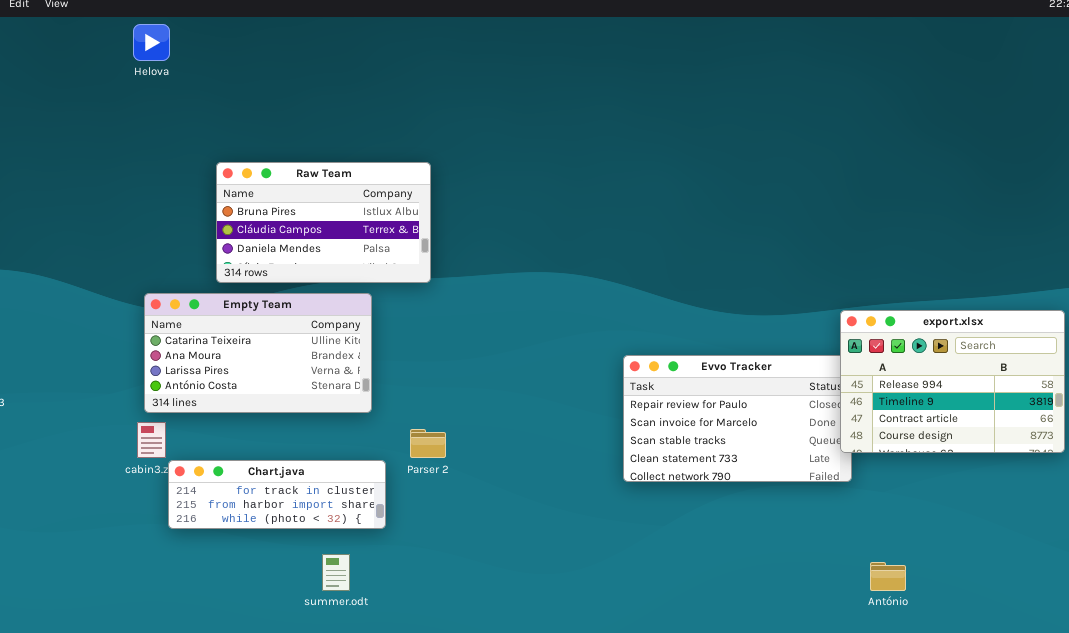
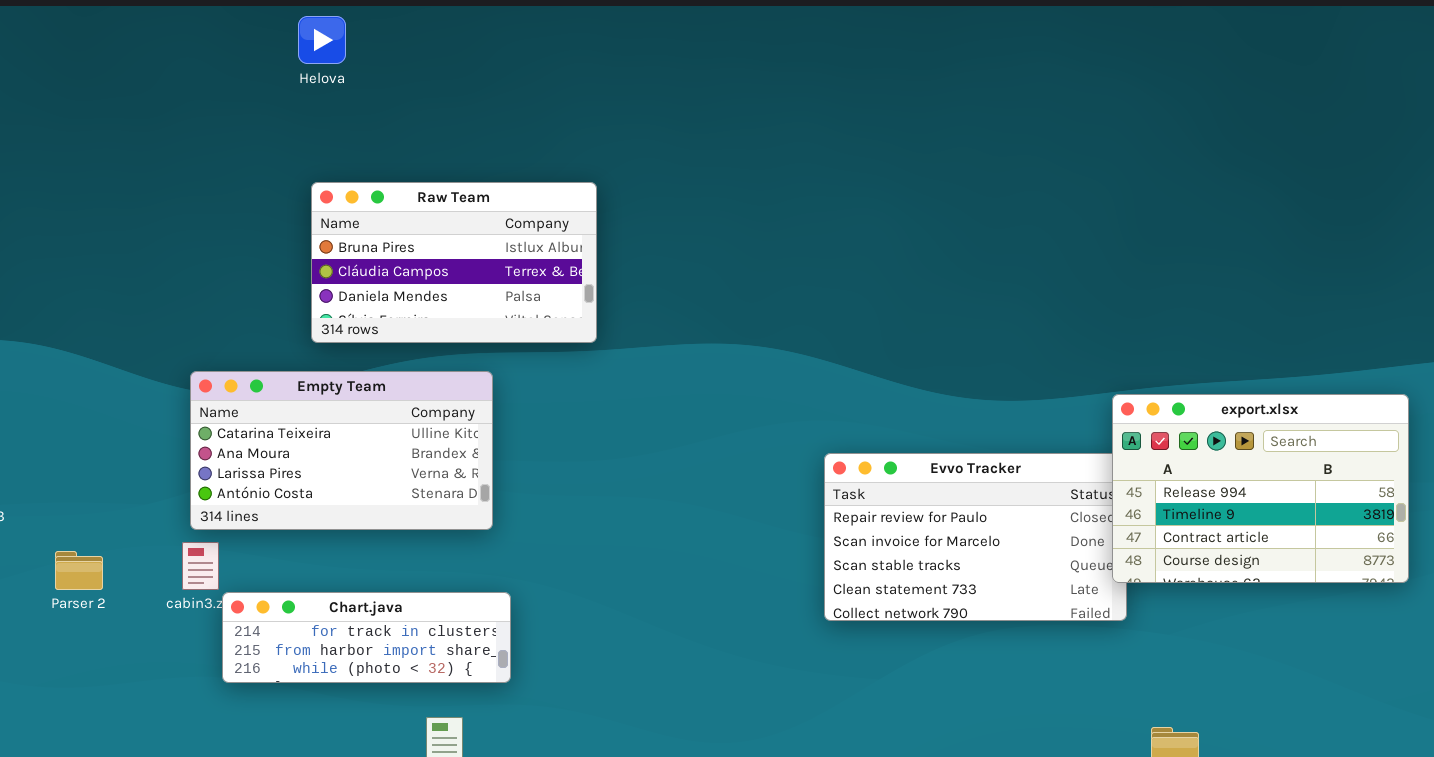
Helova: [133,24,170,61] -> [298,16,346,64], moved
Raw Team: [216,162,431,283] -> [311,182,597,343], moved
Parser 2: [410,429,446,458] -> [55,551,103,590], moved

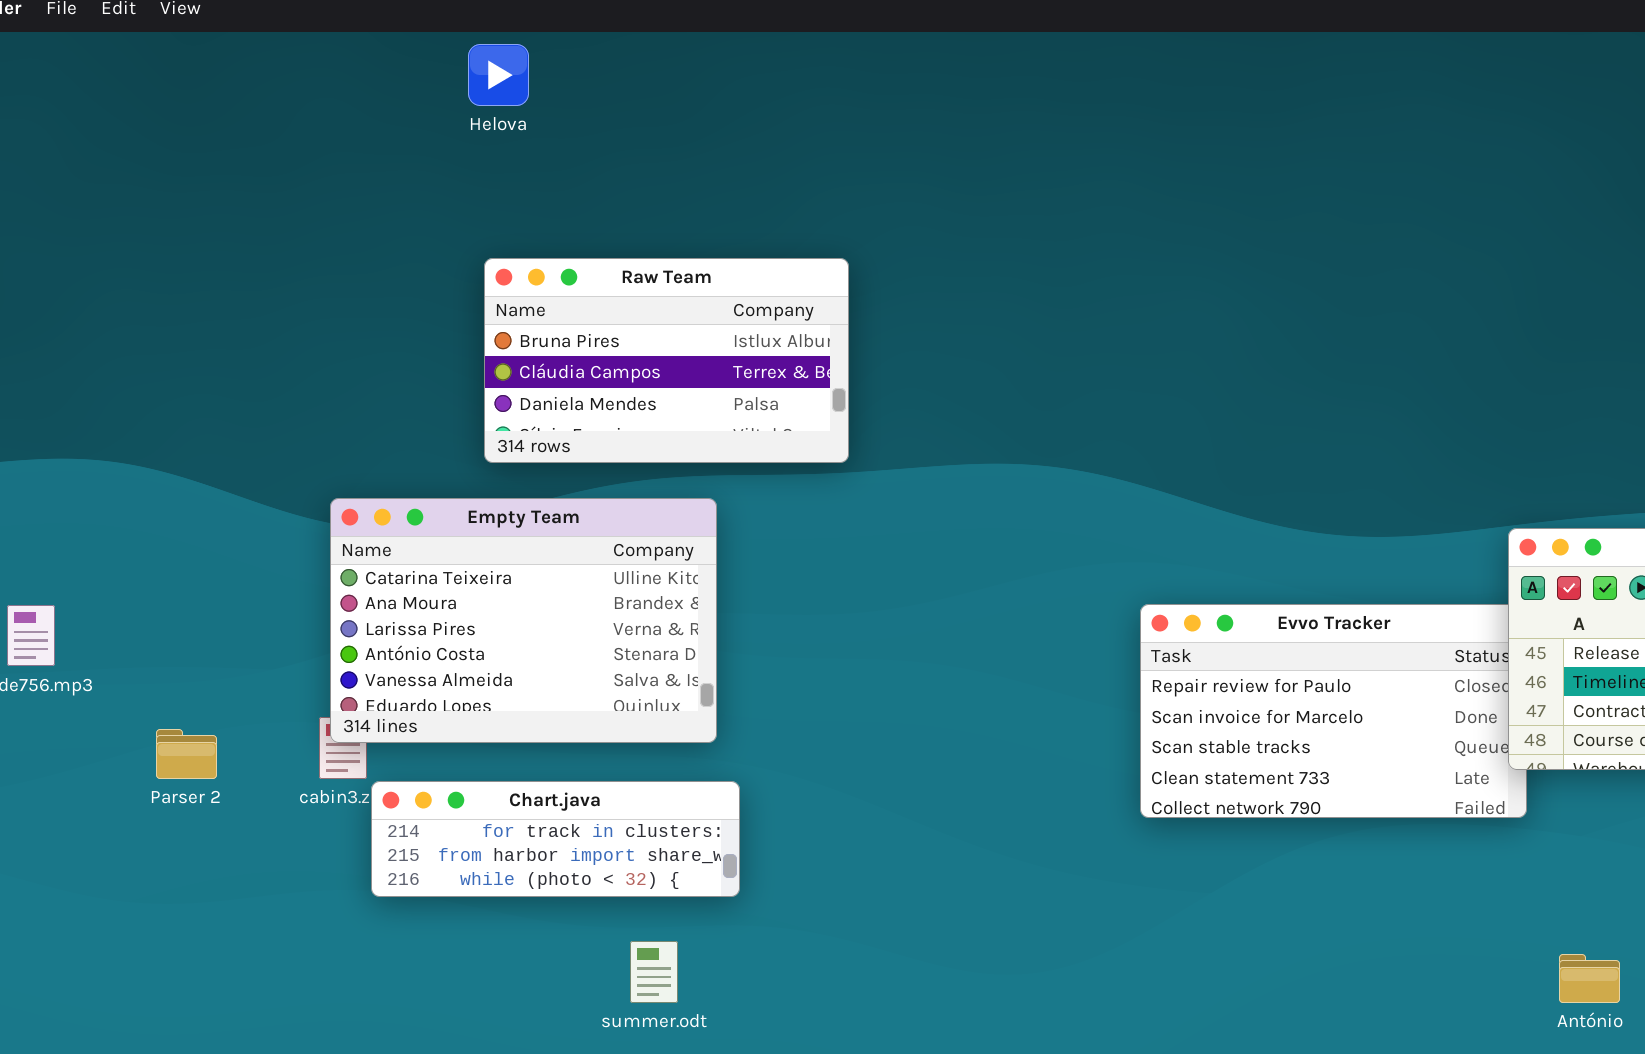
Empty Team: [190,371,493,530] -> [330,498,717,743], resized

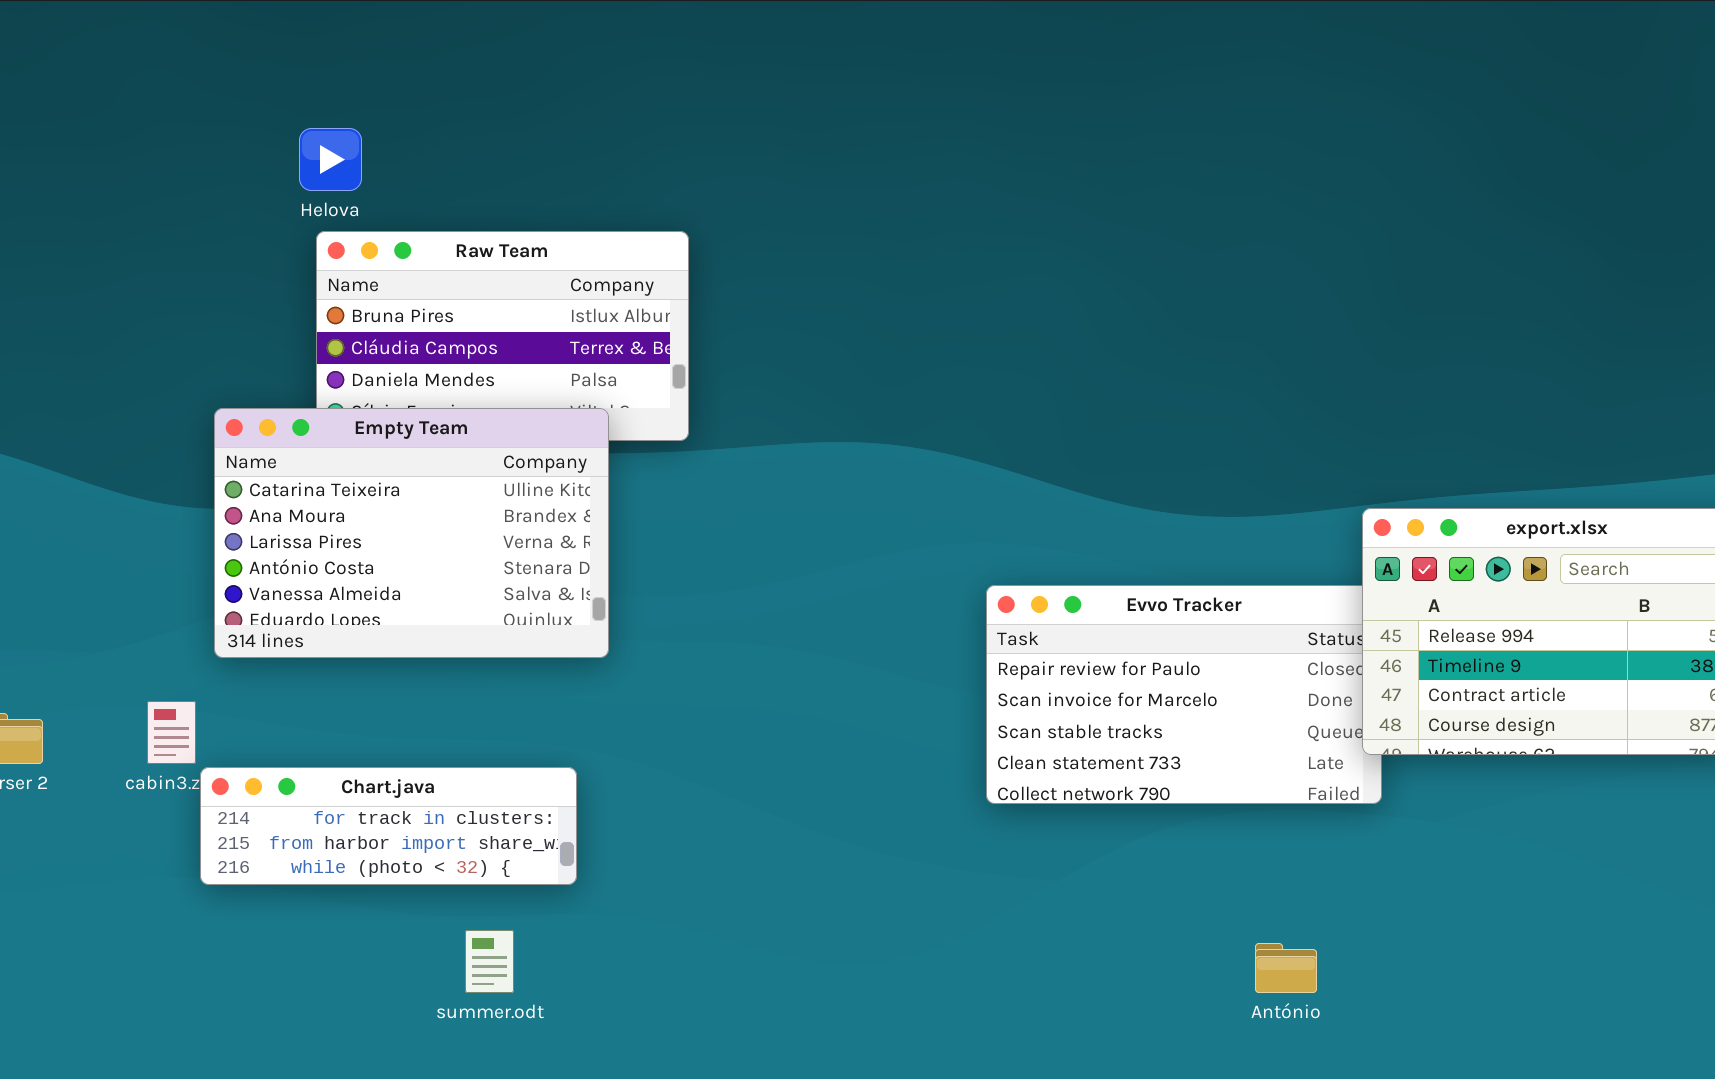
Helova: [468,44,529,106] -> [299,128,362,191], moved
Empty Team: [330,498,717,743] -> [214,408,609,658], moved
António: [1559,954,1620,1003] -> [1255,943,1317,993], moved

